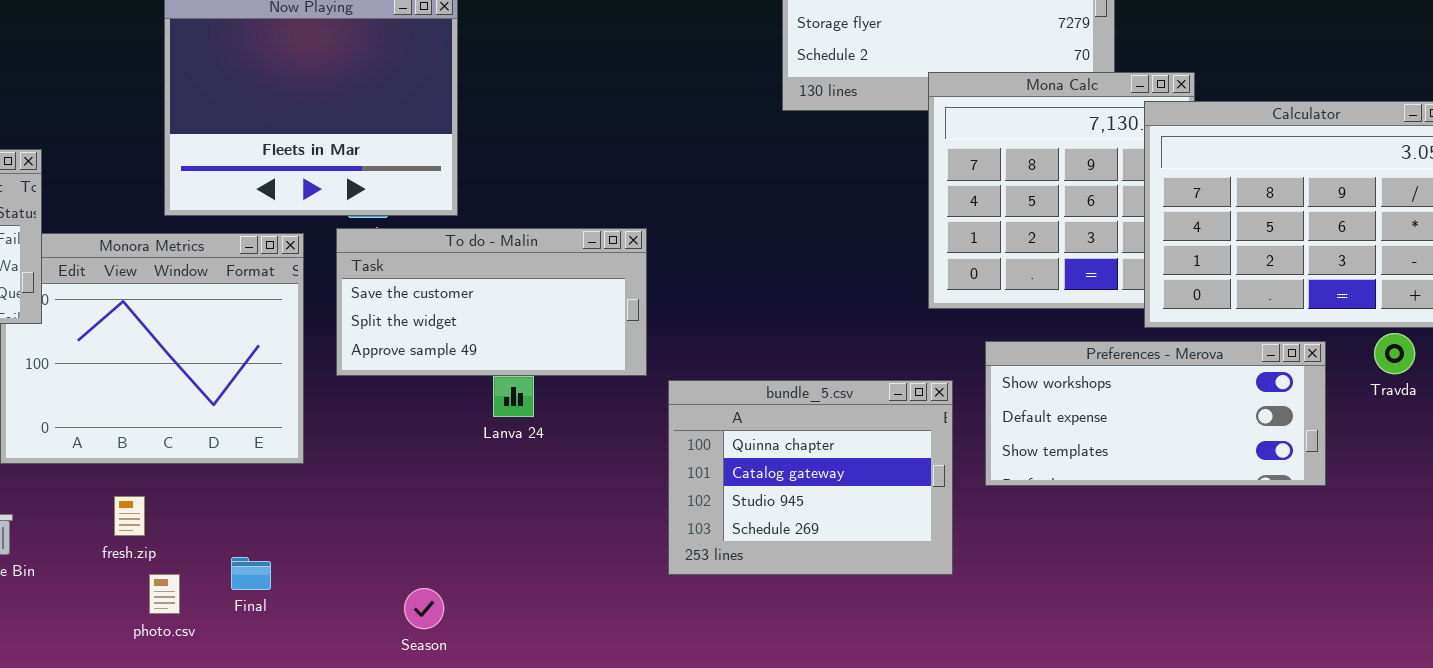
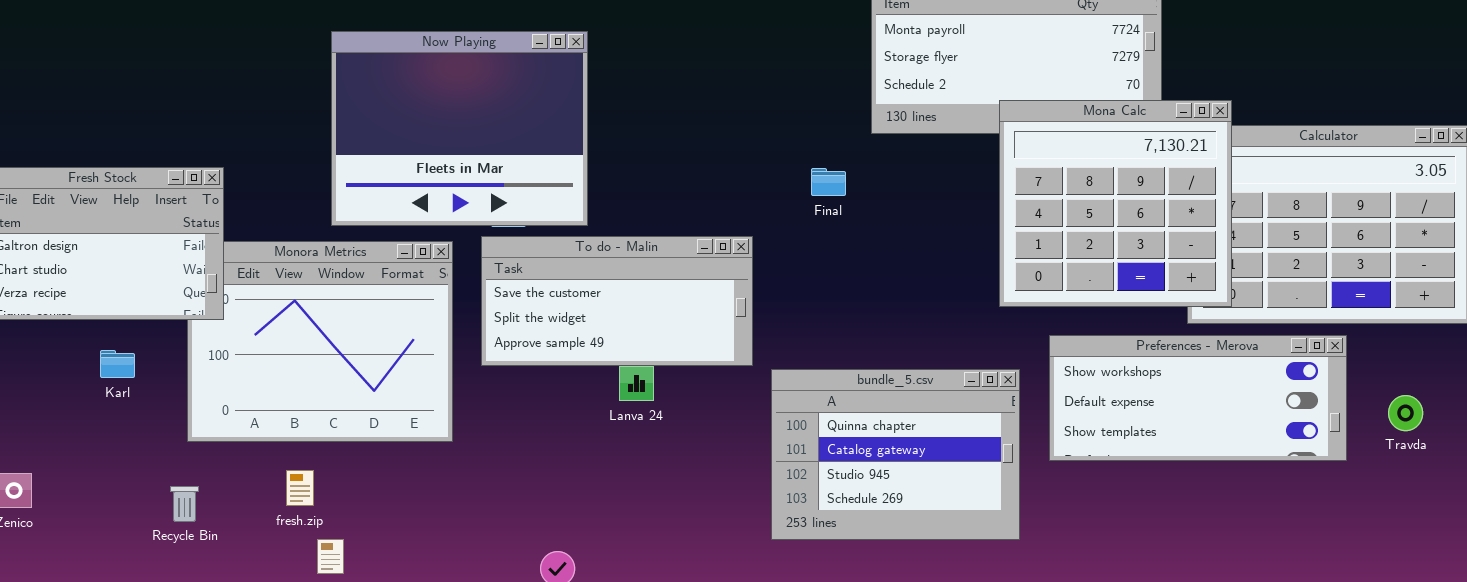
Mona Calc: [928,72,1195,309] -> [999,100,1232,307], raised
Travda: [1374,333,1415,374] -> [1388,395,1423,431], moved
Final: [231,557,271,590] -> [811,168,846,196], moved

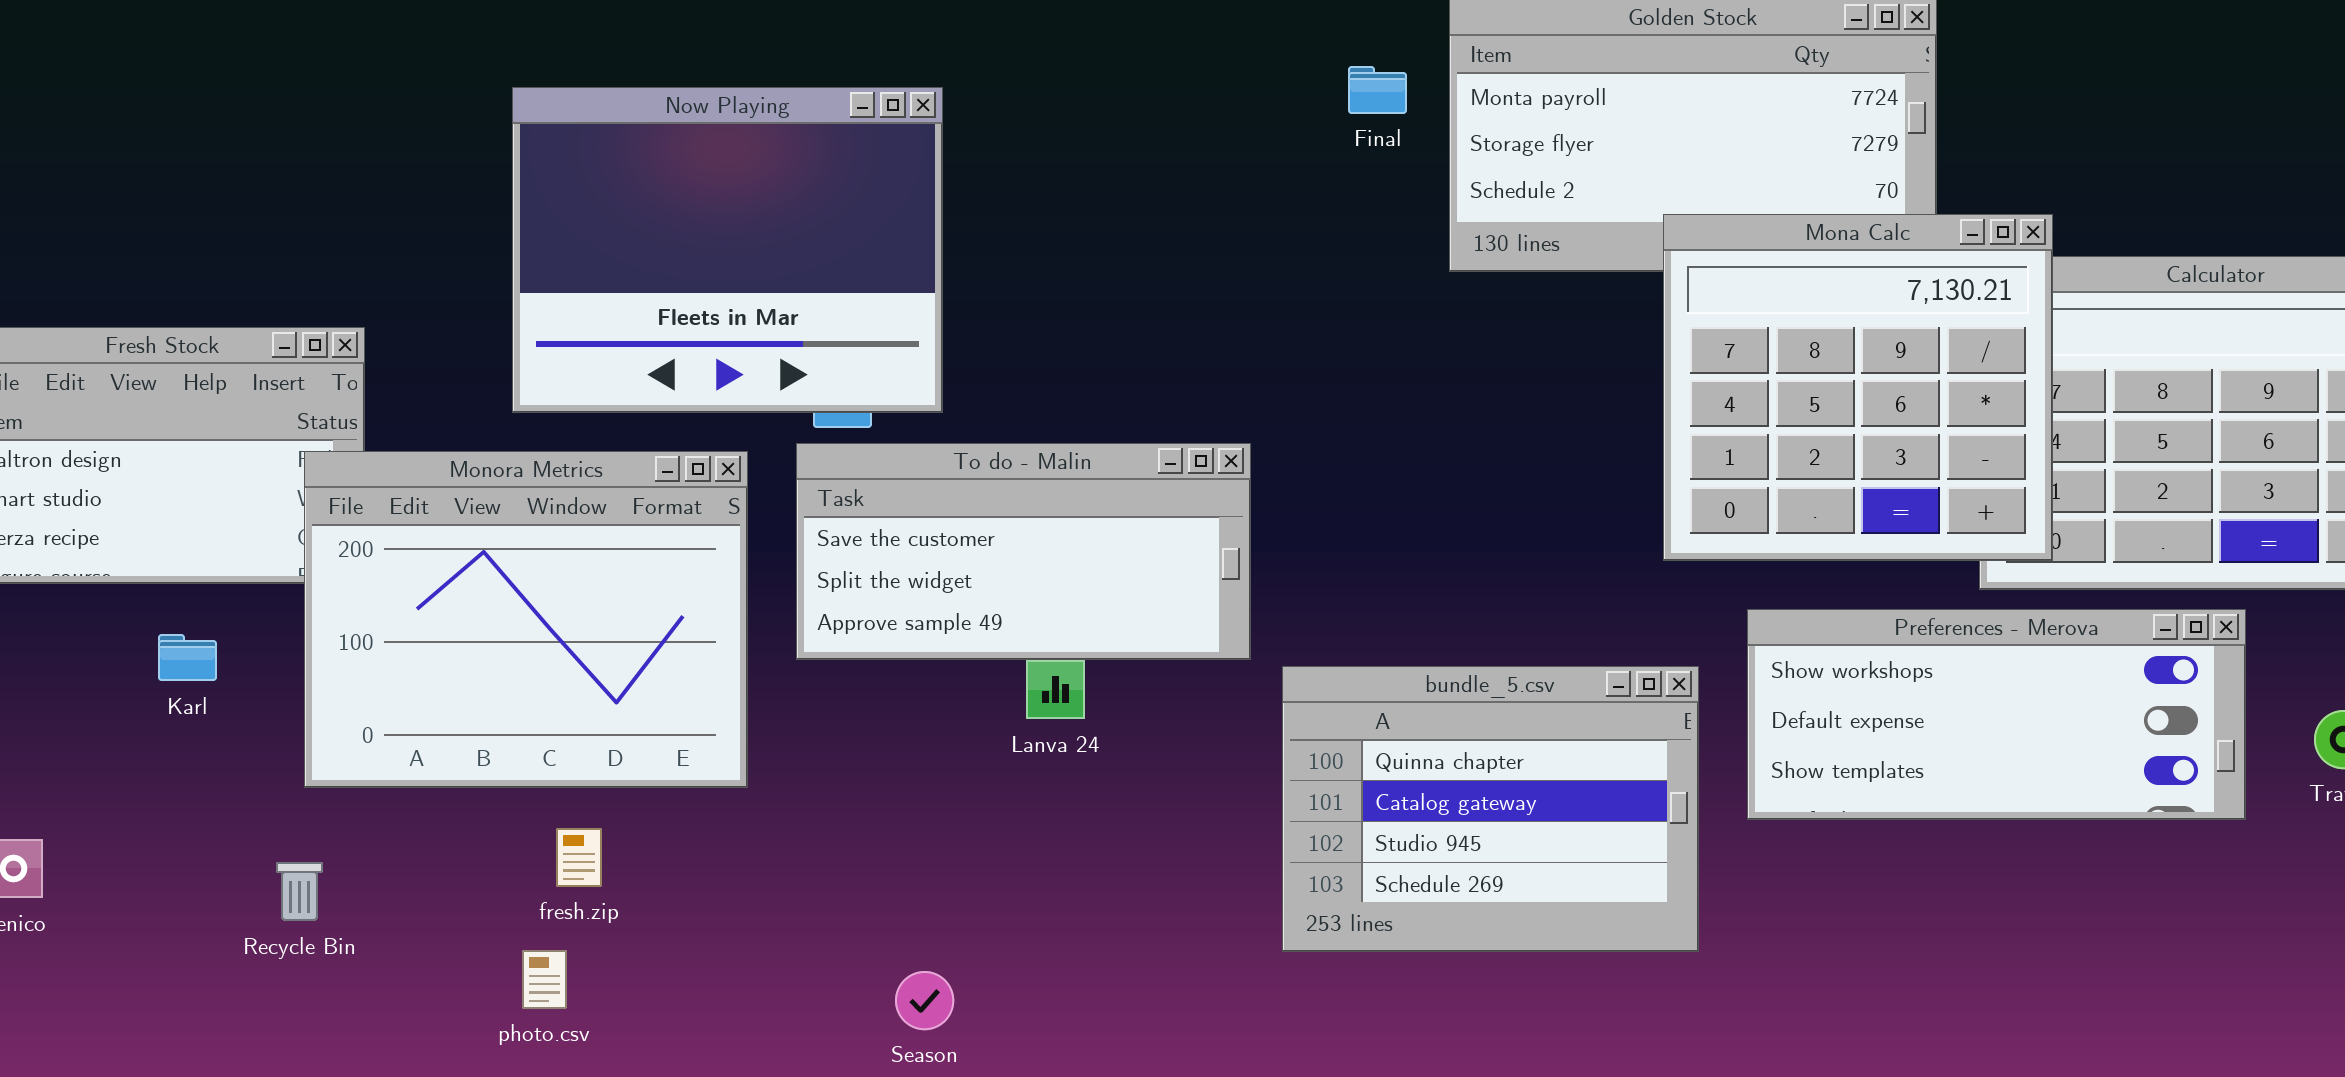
Now Playing: [331,31,588,226] -> [512,87,943,413], moved
Final: [811,168,846,196] -> [1348,66,1407,114], moved
Monora Metrics: [187,241,453,442] -> [304,451,748,788], raised
fresh.zip: [286,470,314,506] -> [556,828,602,887], moved

